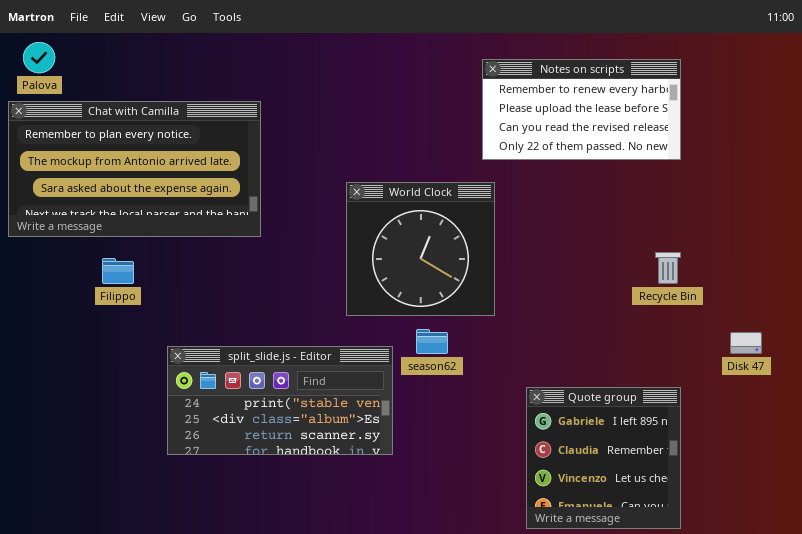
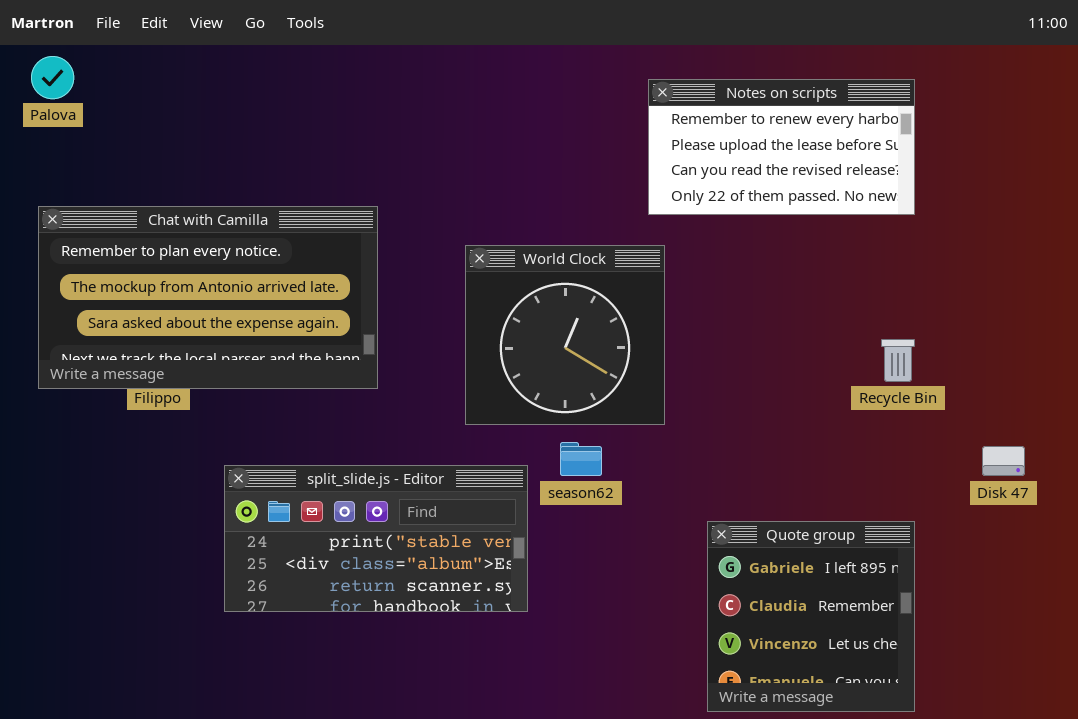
Chat with Camilla: [8,101,261,237] -> [38,206,378,389], moved

